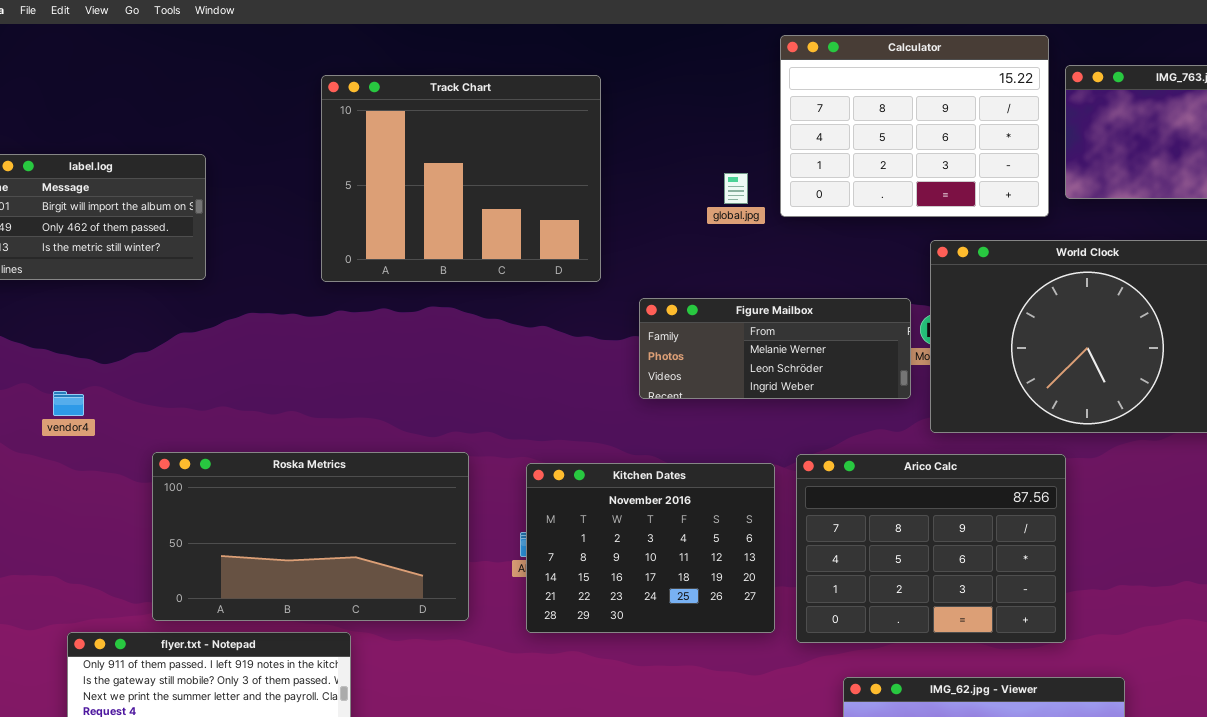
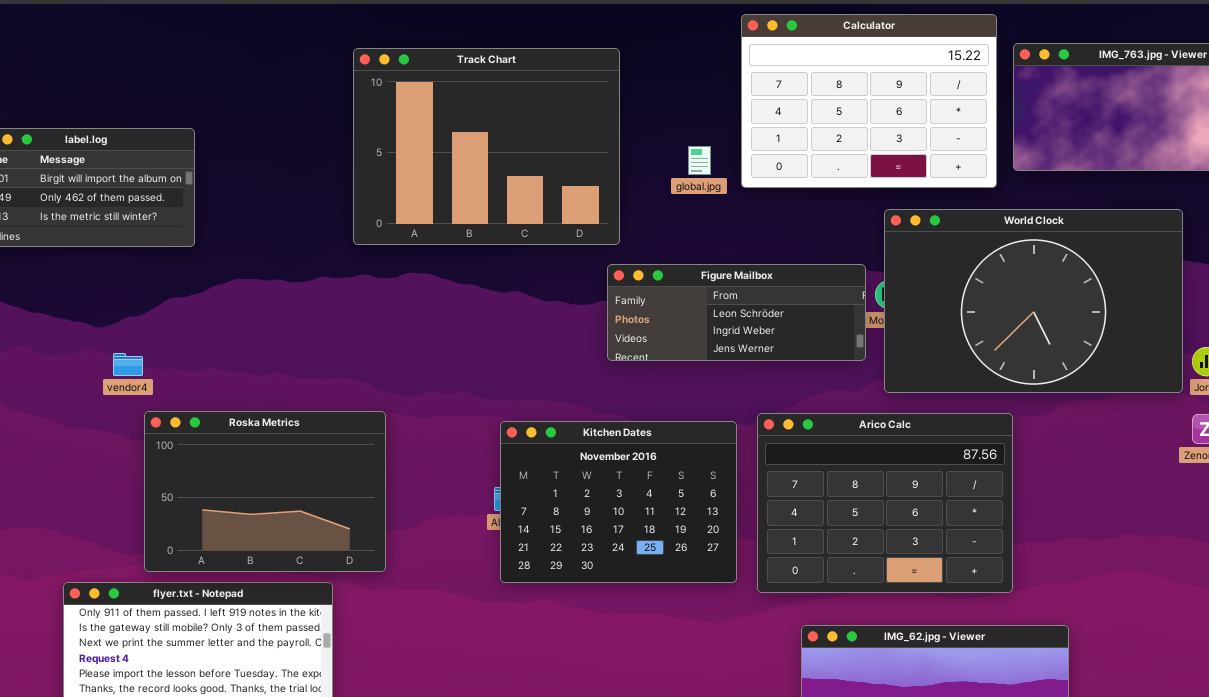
Track Chart: [321,75,601,282] -> [353,48,620,245], moved
Figure Mailbox: [639,298,911,399] -> [607,264,866,361], scrolled down 1 row
vendor4: [53,391,84,416] -> [113,353,143,376], moved
Roska Metrics: [152,452,469,621] -> [144,411,386,572], resized

